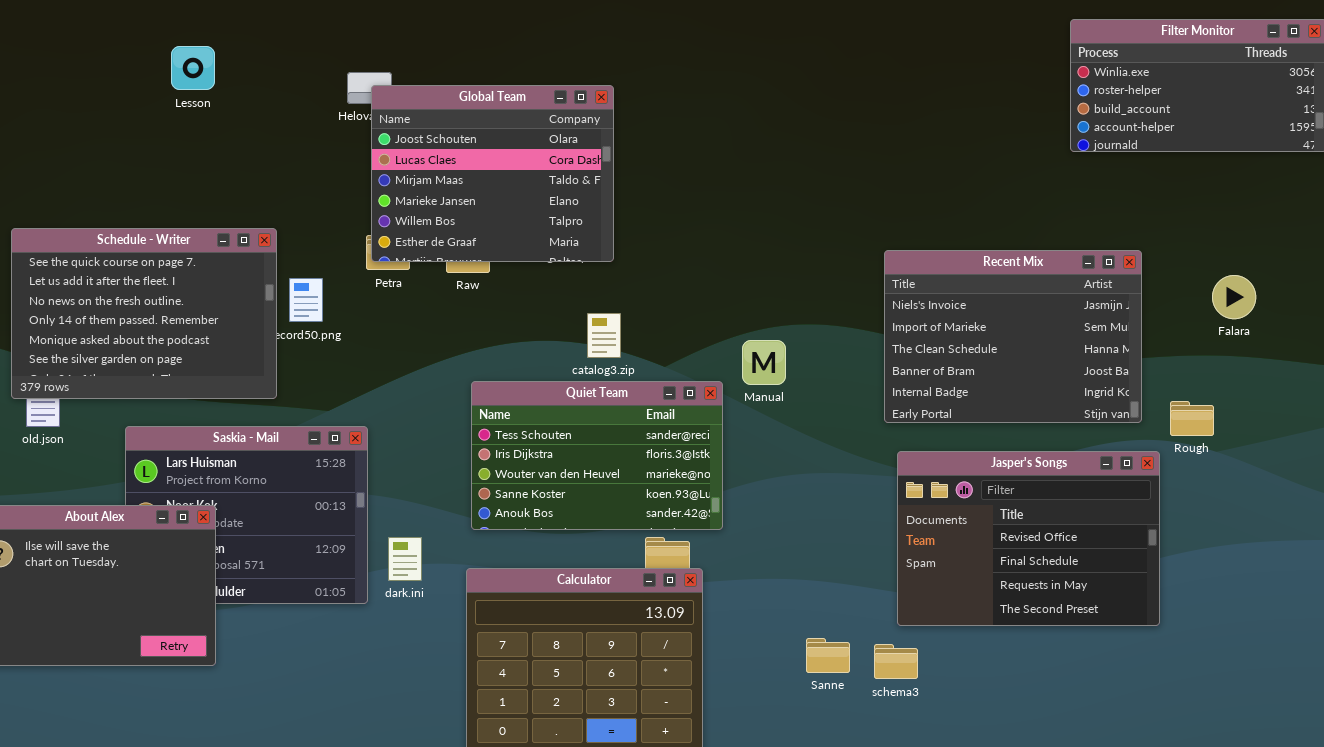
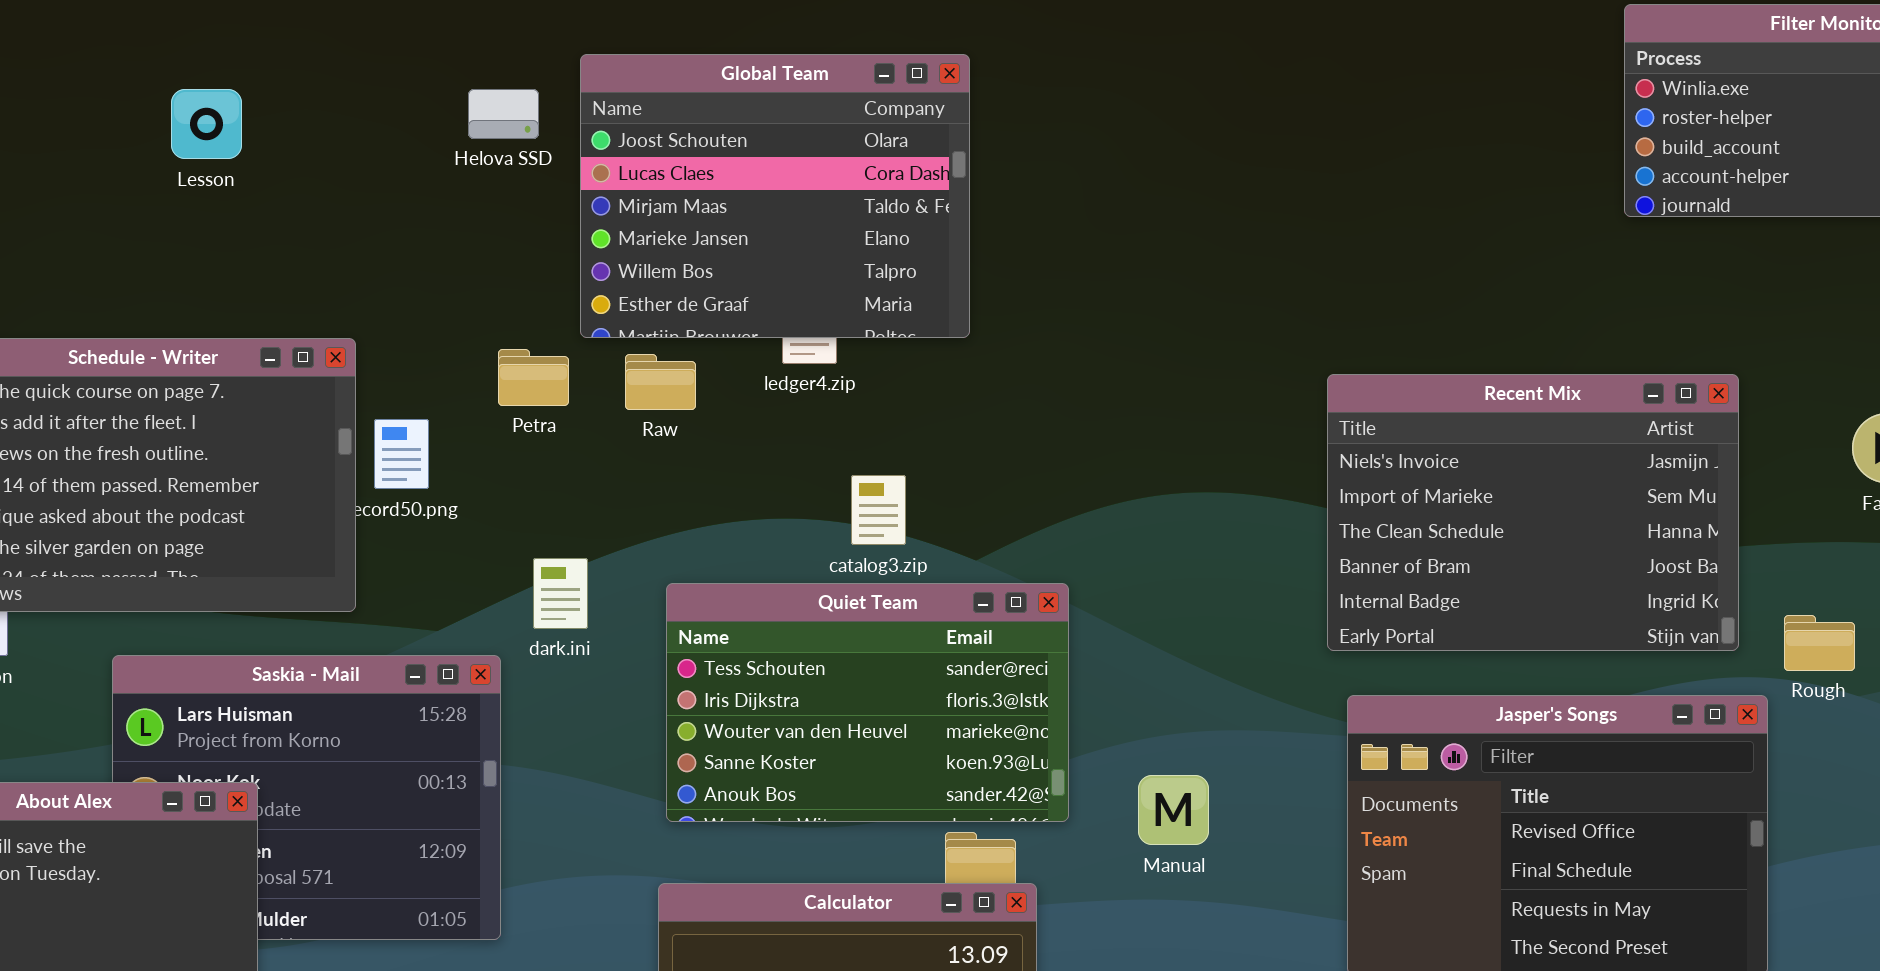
Lesson: [171,46,215,90] -> [171,89,242,159], moved
Global Team: [371,85,614,262] -> [580,54,970,338], moved
Manual: [742,340,786,385] -> [1138,775,1209,845], moved
dark.ini: [388,537,422,581] -> [533,558,588,629], moved

